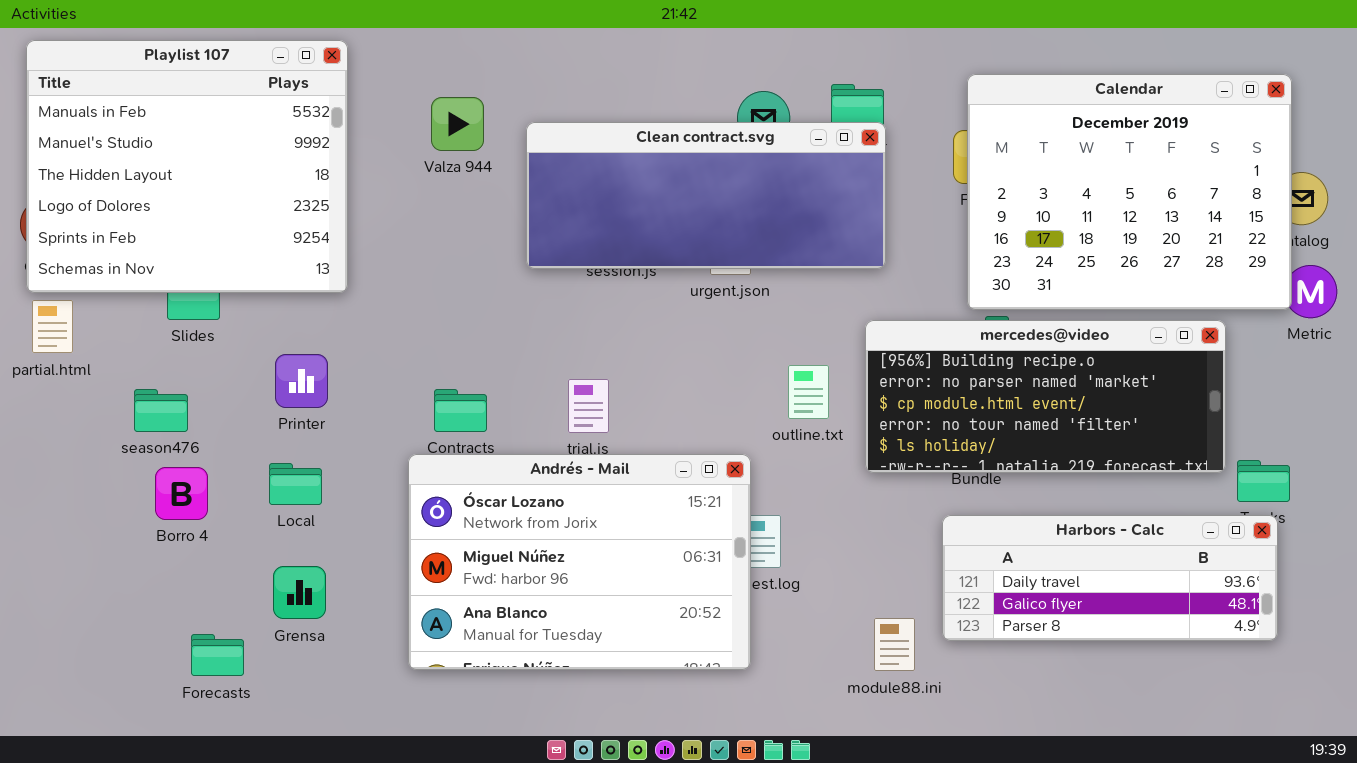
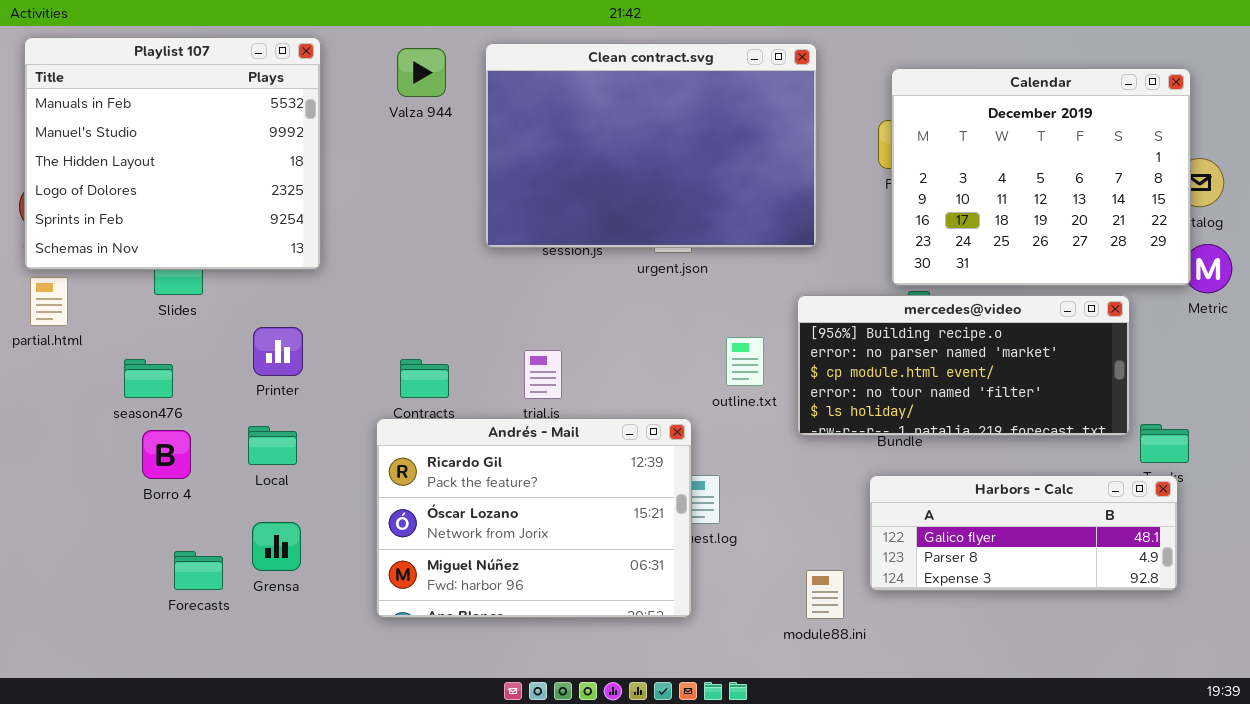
Valza 944: [431,97,484,151] -> [397,48,446,97], moved
Clean contract.svg: [526,122,886,269] -> [485,43,817,248], resized
Andrés - Mail: [408,454,751,670] -> [376,418,692,618], scrolled up 1 row
Harbors - Calc: [942,515,1278,641] -> [869,475,1178,591], scrolled down 1 row
Forecasts: [191,634,244,676] -> [174,551,223,590], moved

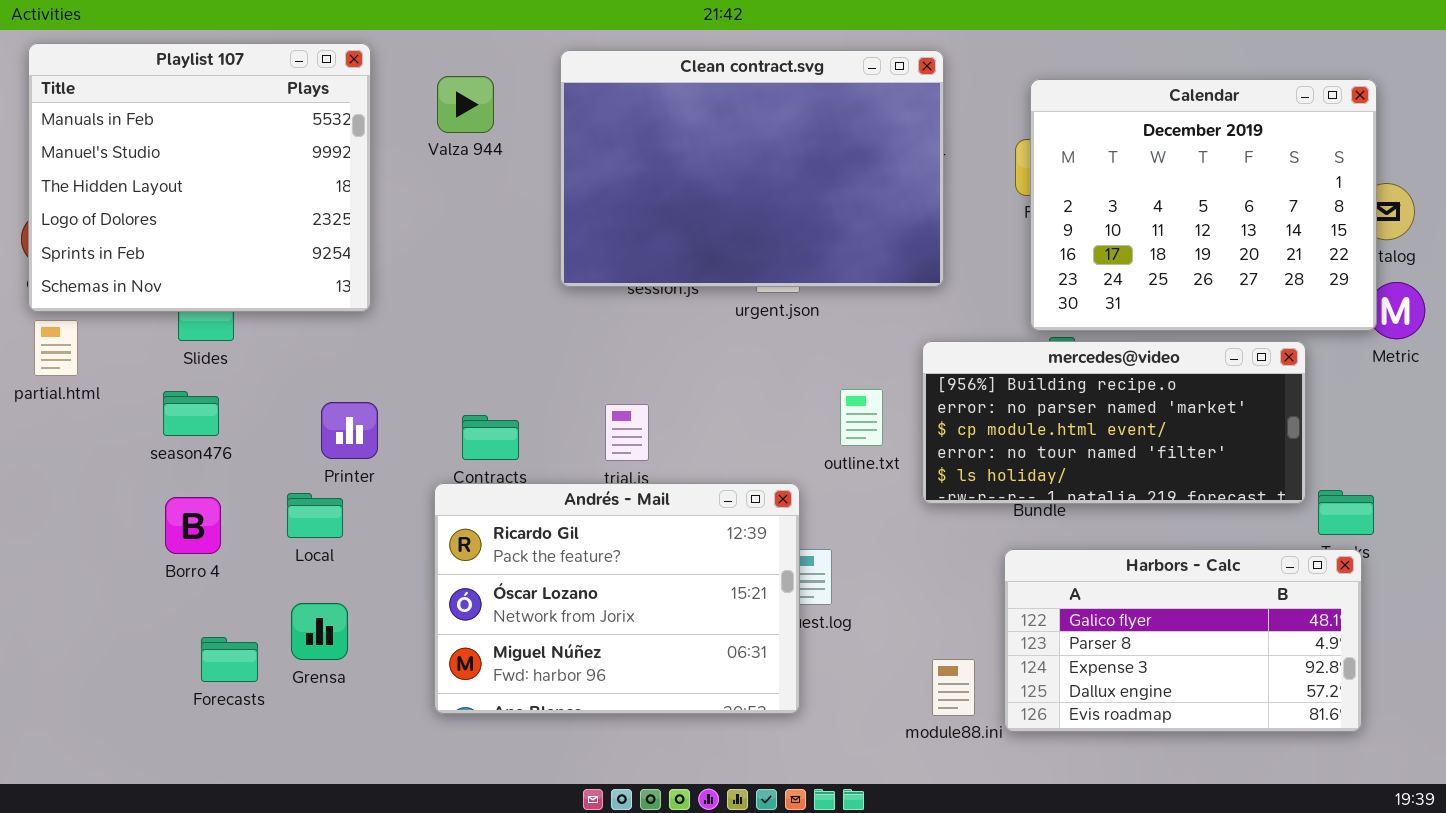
Valza 944: [397,48,446,97] -> [437,76,494,133], moved
Printer: [253,327,303,376] -> [321,402,378,459], moved
season476: [124,359,173,398] -> [163,391,219,436], moved
Harbors - Calc: [869,475,1178,591] -> [1004,549,1362,732], resized

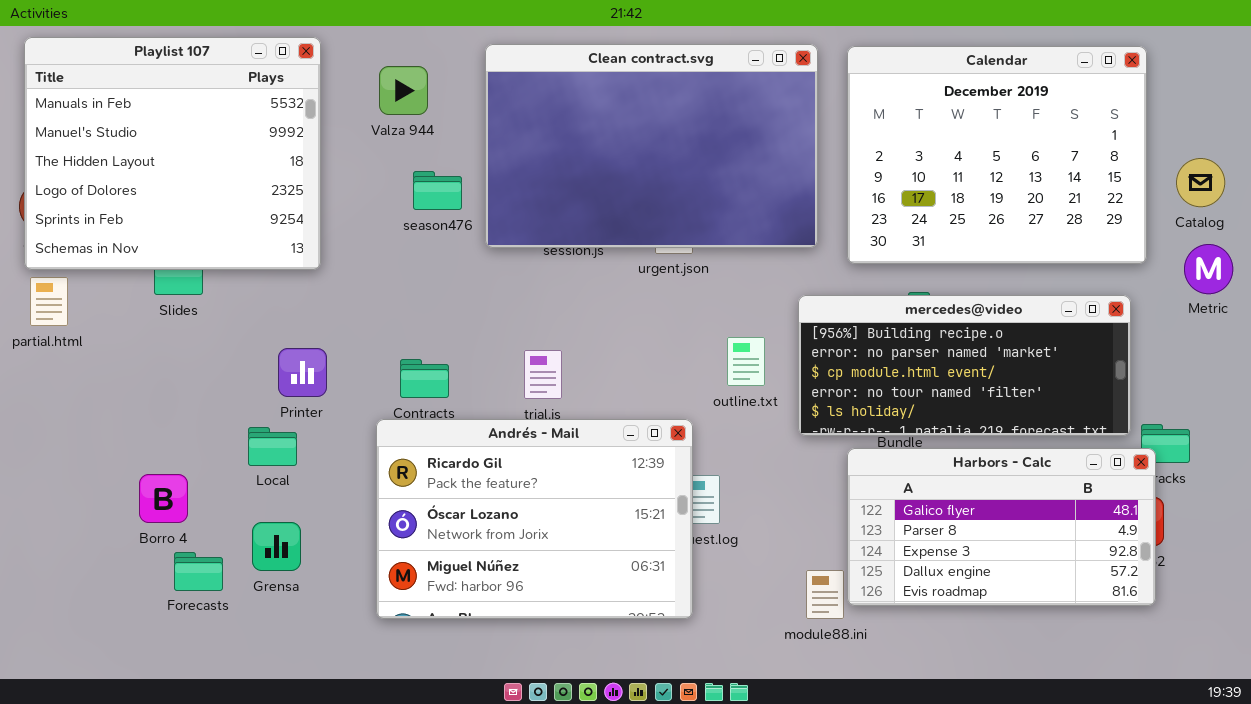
Calendar: [1030,79,1377,331] -> [847,46,1147,264], moved
season476: [163,391,219,436] -> [413,171,462,210], moved
Borro 4: [165,497,221,554] -> [139,474,188,523], moved
Harbors - Calc: [1004,549,1362,732] -> [847,448,1156,606], moved

